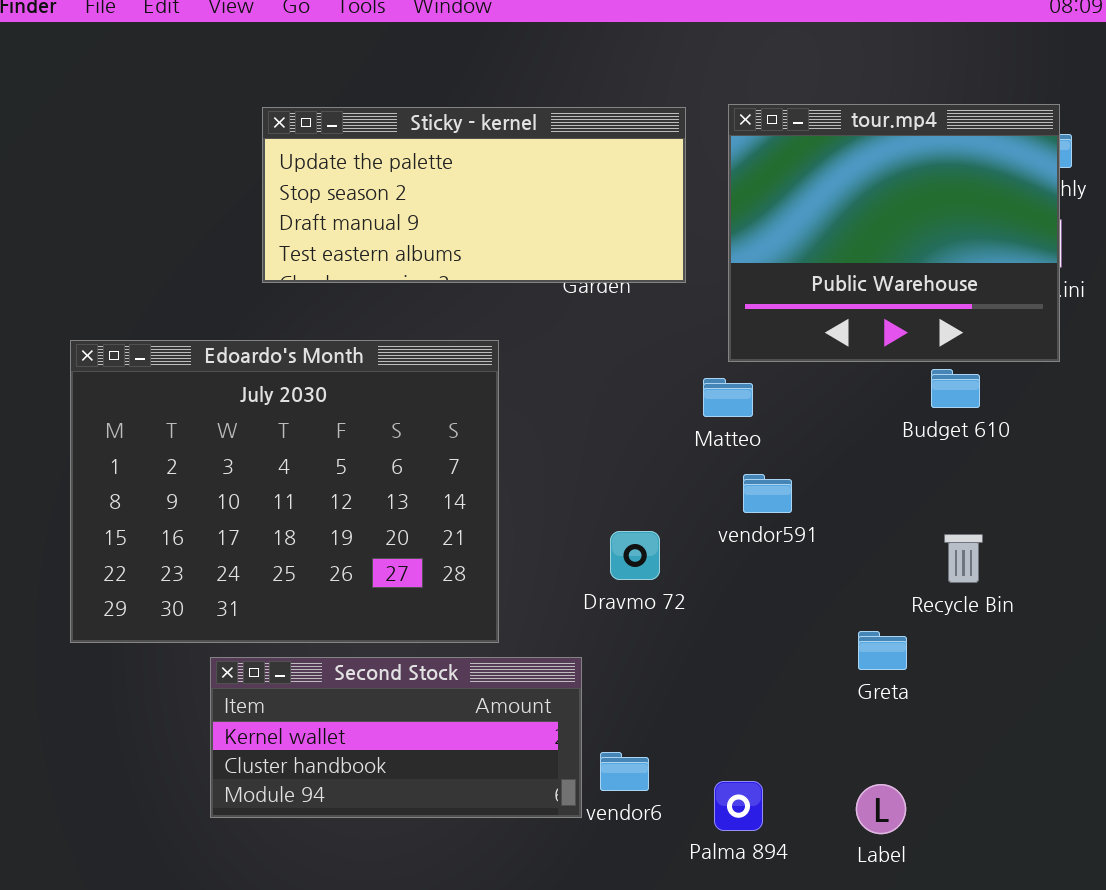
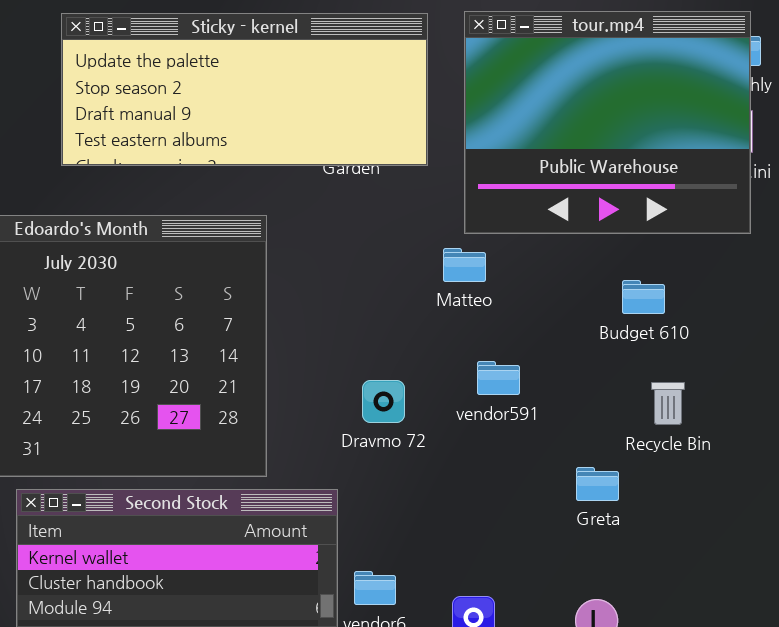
Budget 610: [931,369,980,408] -> [622,280,665,314], moved
vendor591: [743,474,792,513] -> [477,361,520,395], moved

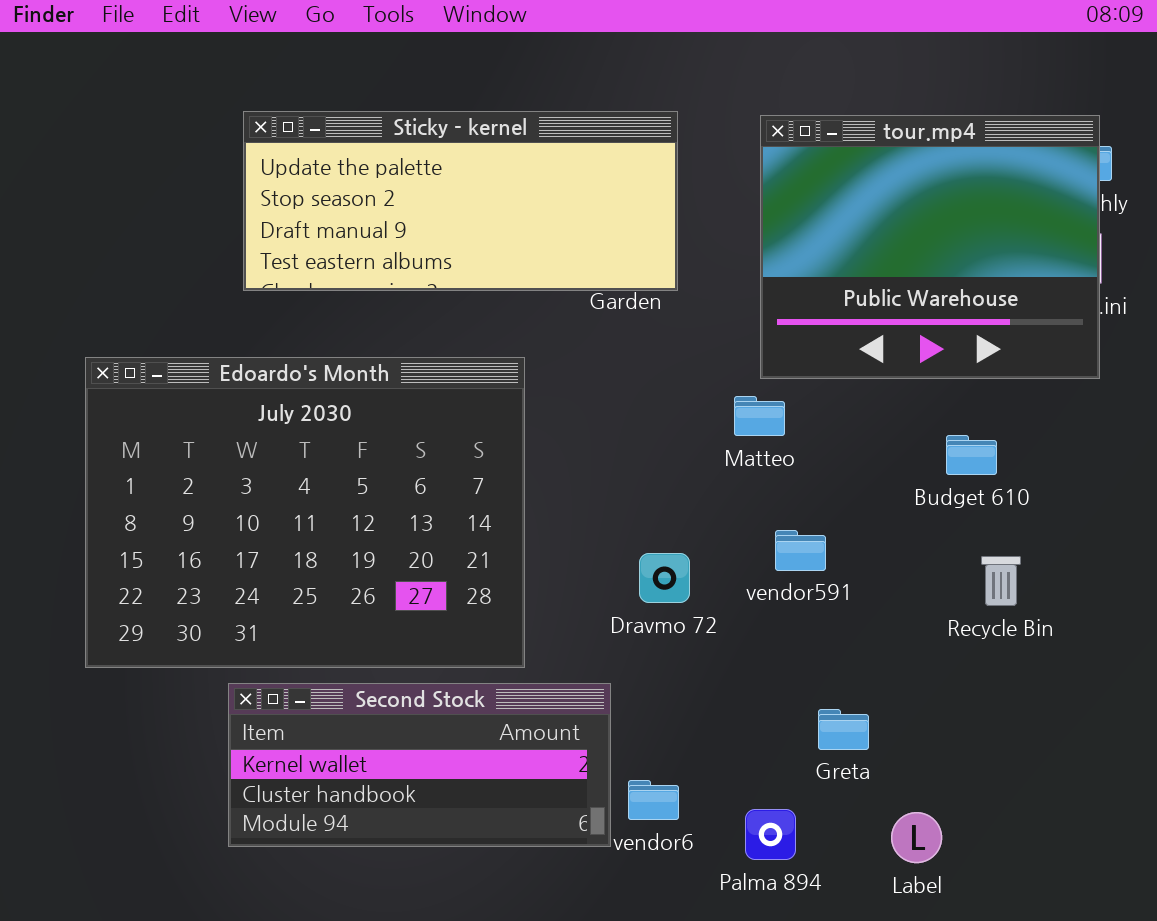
Sticky - kernel: [61,13,428,166] -> [243,111,678,291], moved
Greta: [576,467,619,501] -> [818,709,869,750], moved

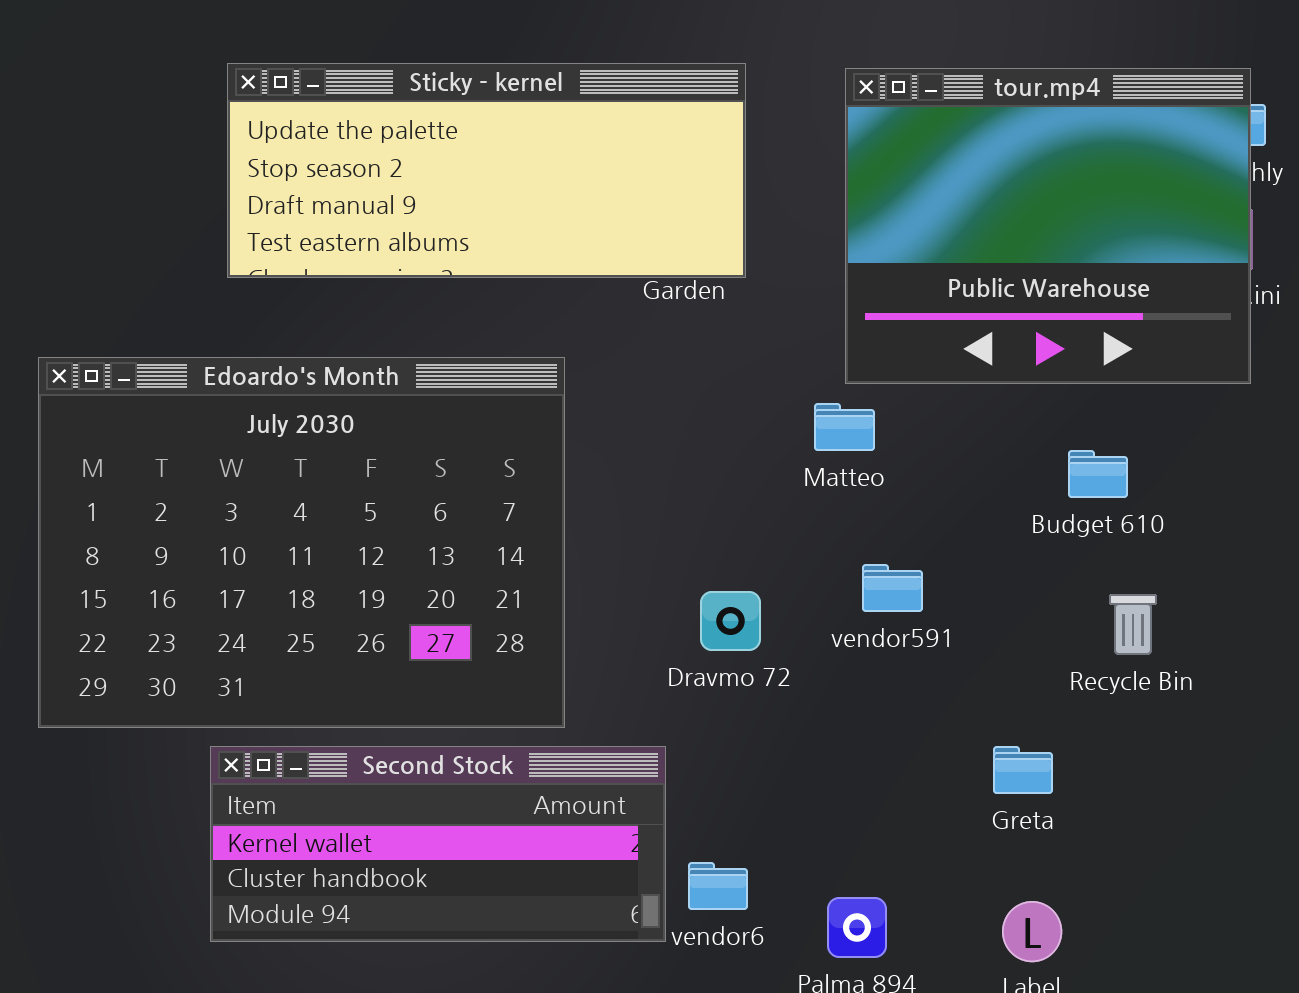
Greta: [818,709,869,750] -> [993,746,1053,794], moved

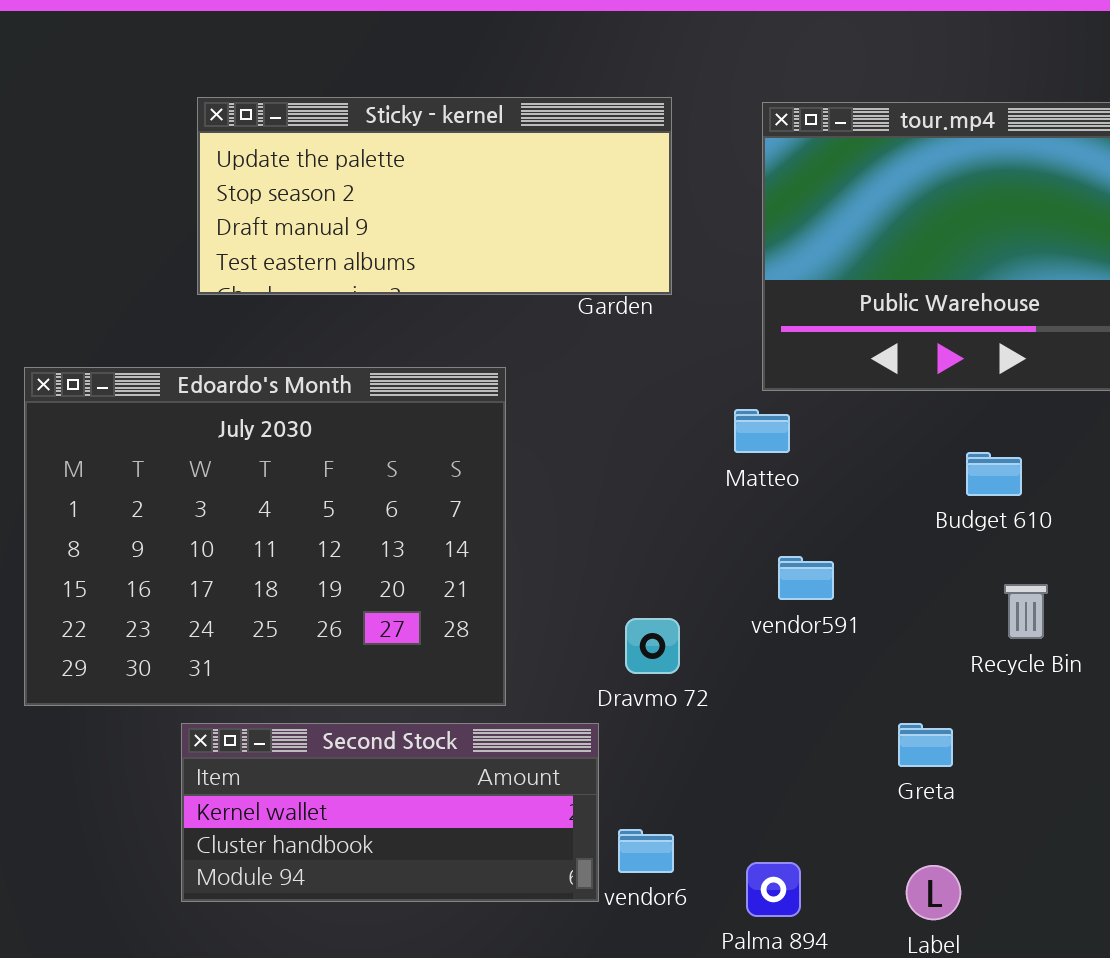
Dravmo 72: [700,591,761,651] -> [625,618,680,674], moved

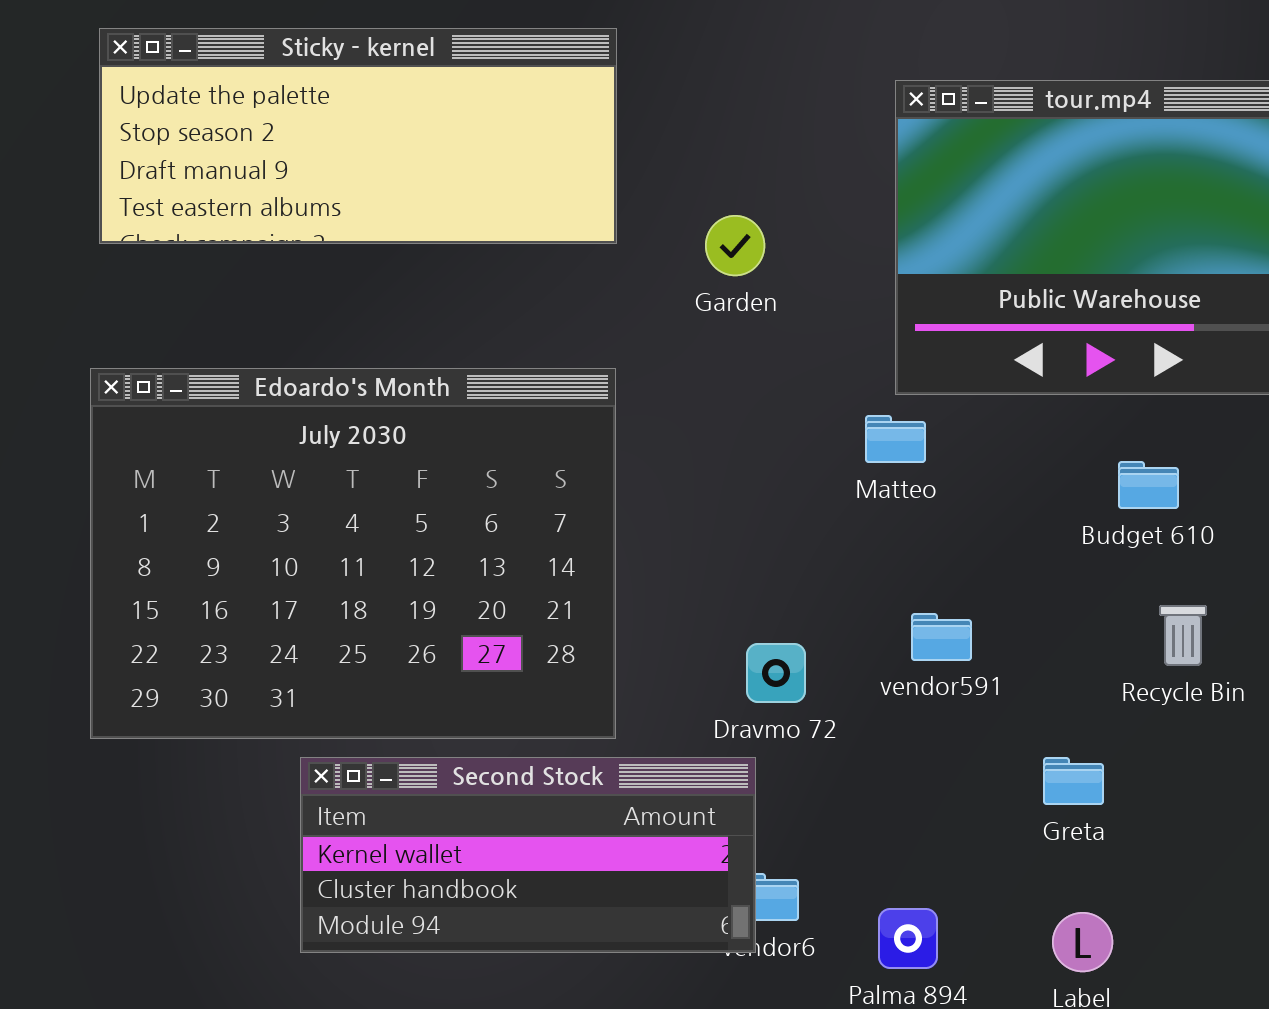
Sticky - kernel: [197,97,672,295] -> [99,28,617,244], moved
vendor591: [778,556,834,600] -> [911,613,972,661], moved
Second Stock: [181,723,599,902] -> [300,757,756,953], moved

